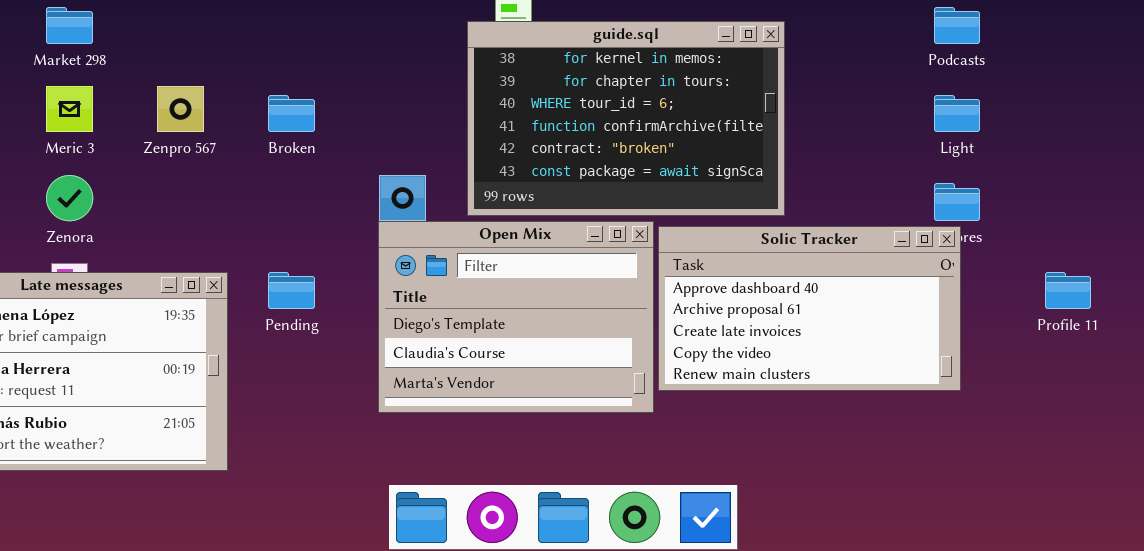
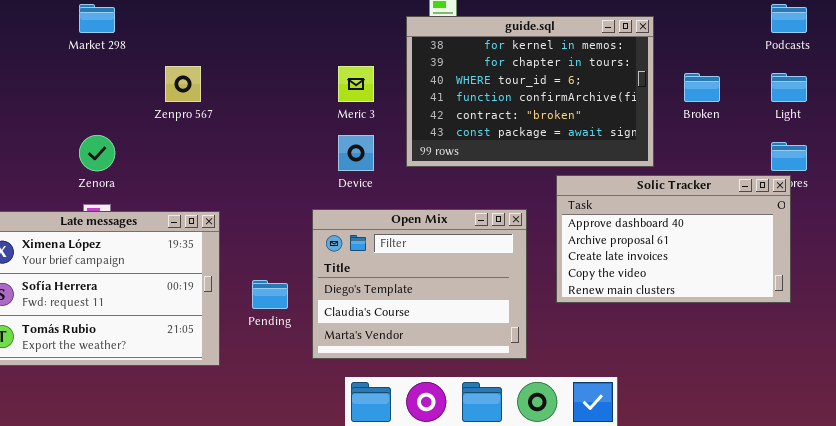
Meric 3: [46,86,93,132] -> [338,66,374,102], moved
Broken: [268,95,315,132] -> [684,73,720,102], moved
Open Mix: [378,221,654,413] -> [312,209,527,359], moved
Pending: [268,272,315,309] -> [252,280,288,309], moved

